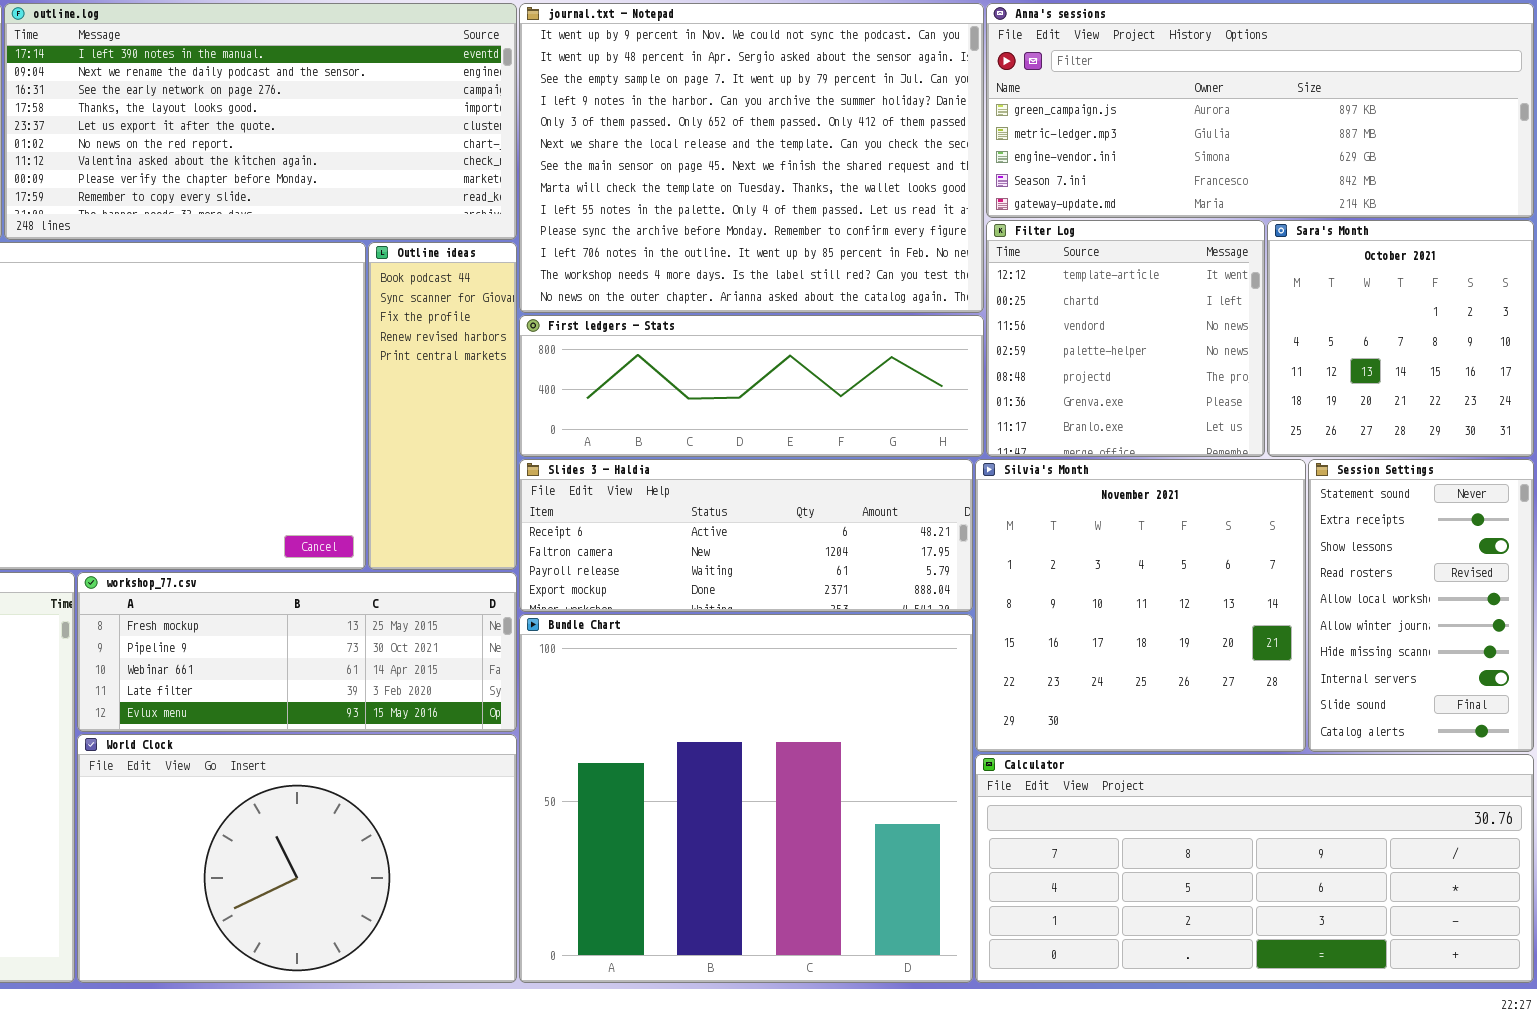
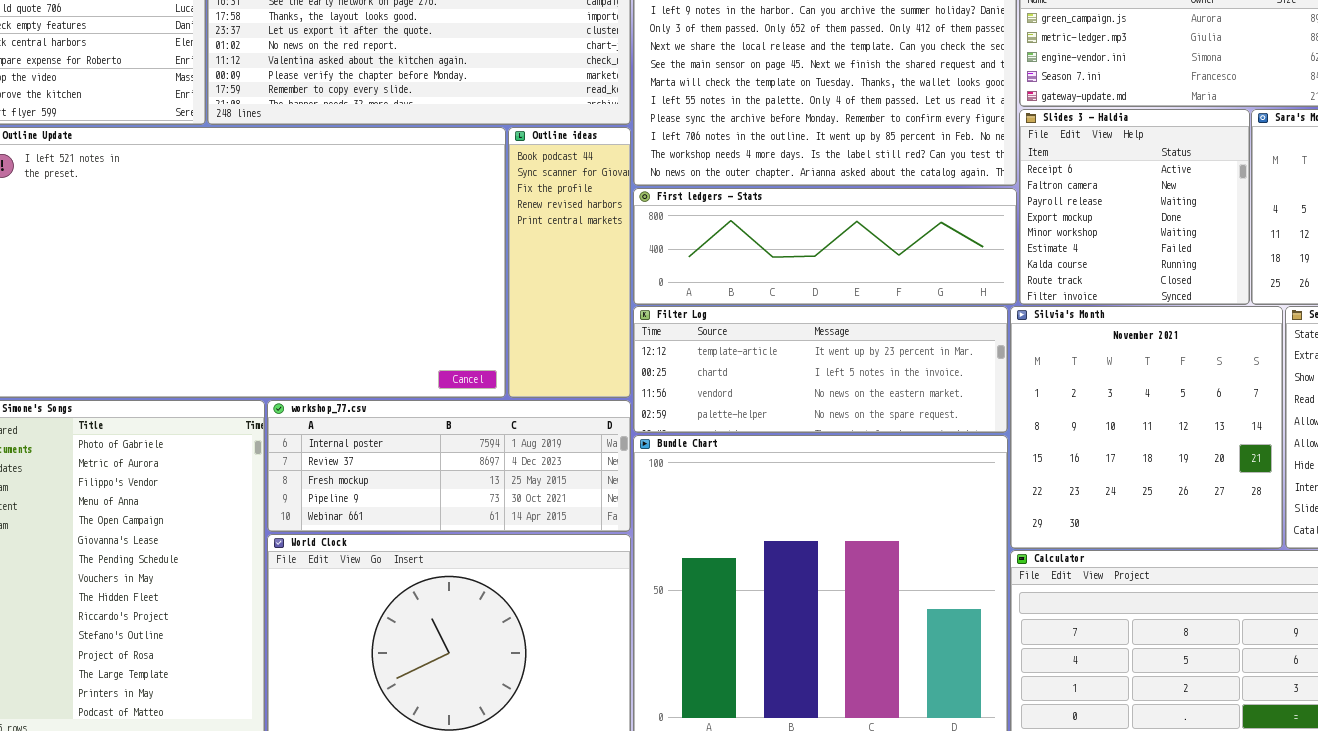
Filter Log: [986,220,1265,457] -> [633,306,1008,433], moved, resized
Slides 3 - Haldia: [519,459,973,612] -> [1019,109,1250,305], moved, resized
workshop_77.csv: [77,572,517,732] -> [267,400,631,532], scrolled up 2 rows

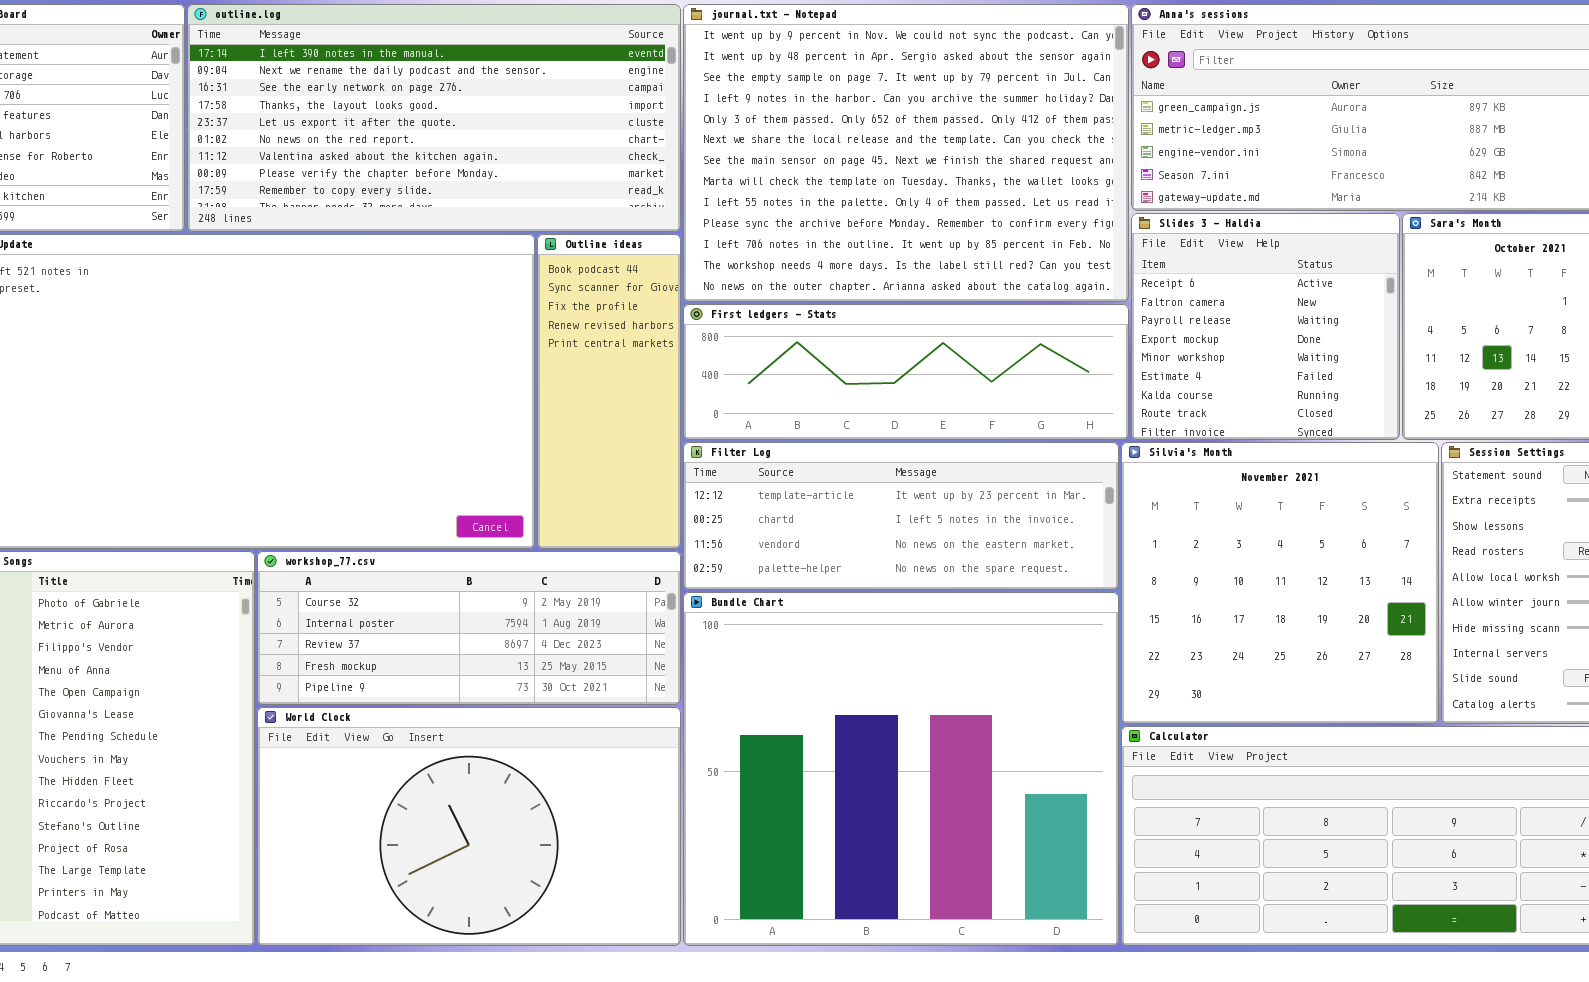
workshop_77.csv: [267,400,631,532] -> [257,551,681,705], scrolled up 1 row

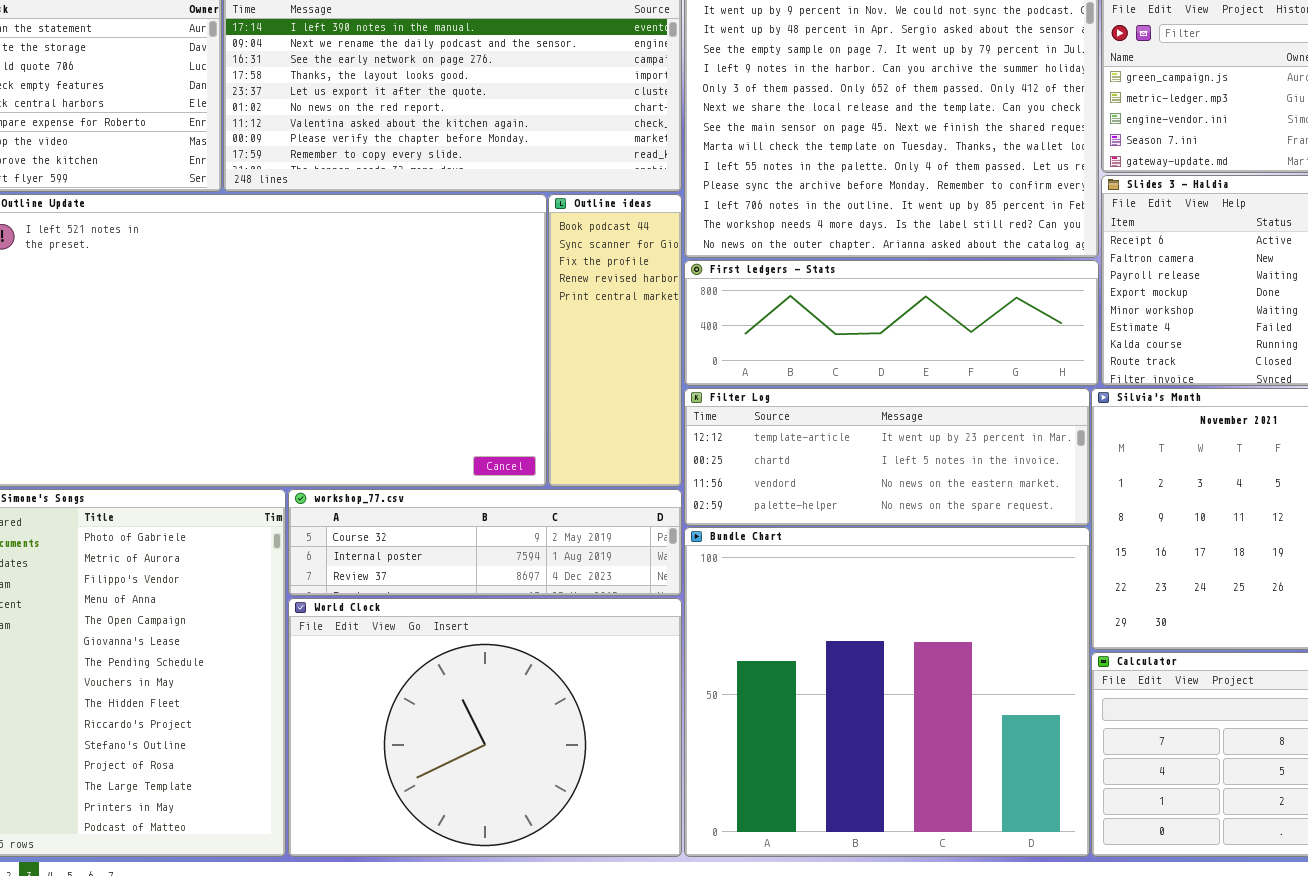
workshop_77.csv: [257,551,681,705] -> [288,489,682,596], resized
World Clock: [257,707,681,946] -> [288,598,682,857], resized

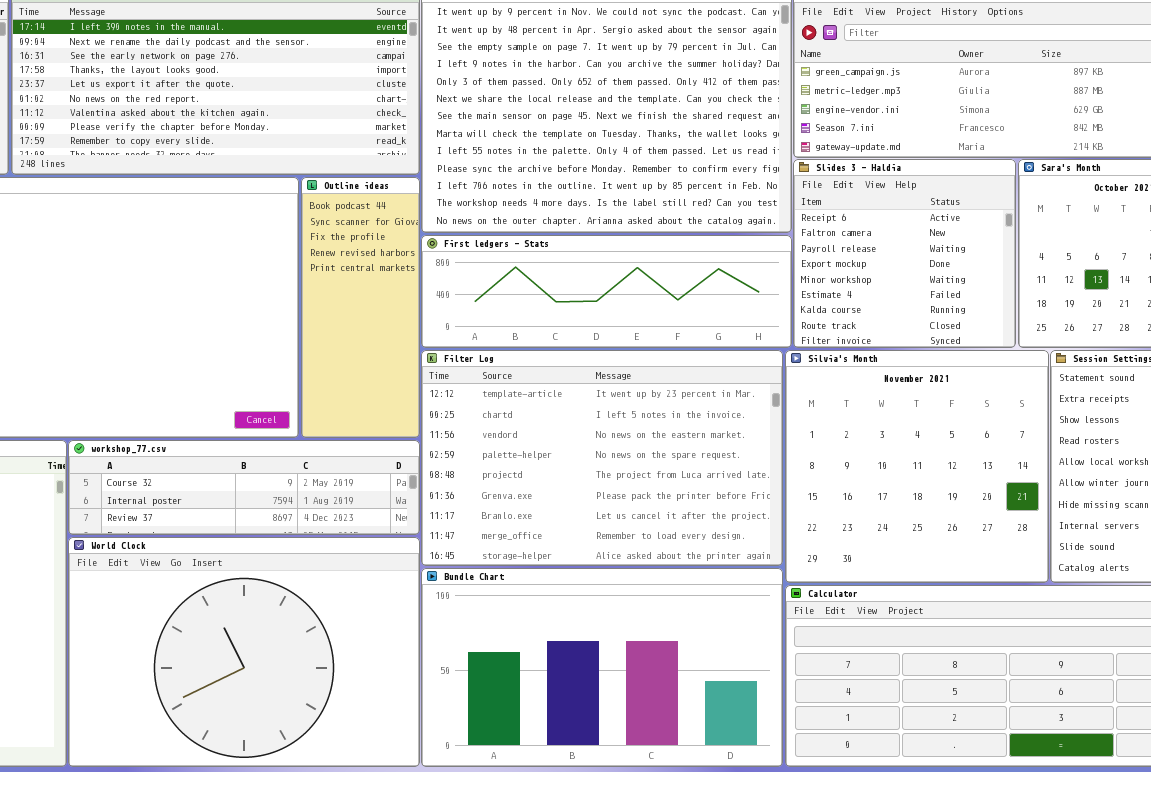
Filter Log: [684,388,1090,526] -> [421,350,783,566], resized
Bundle Chart: [684,527,1090,857] -> [421,568,783,767], resized

